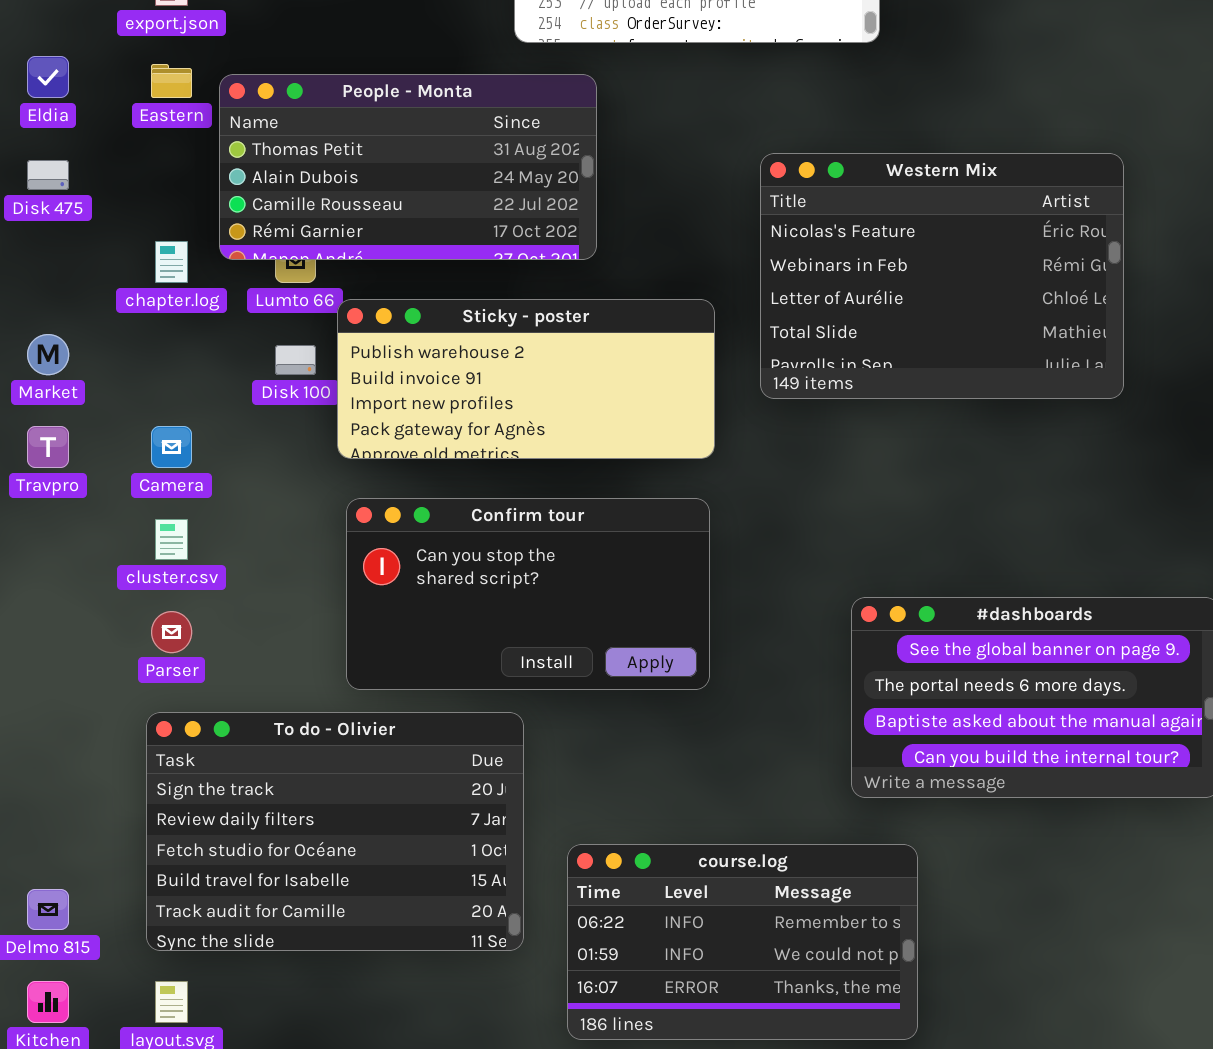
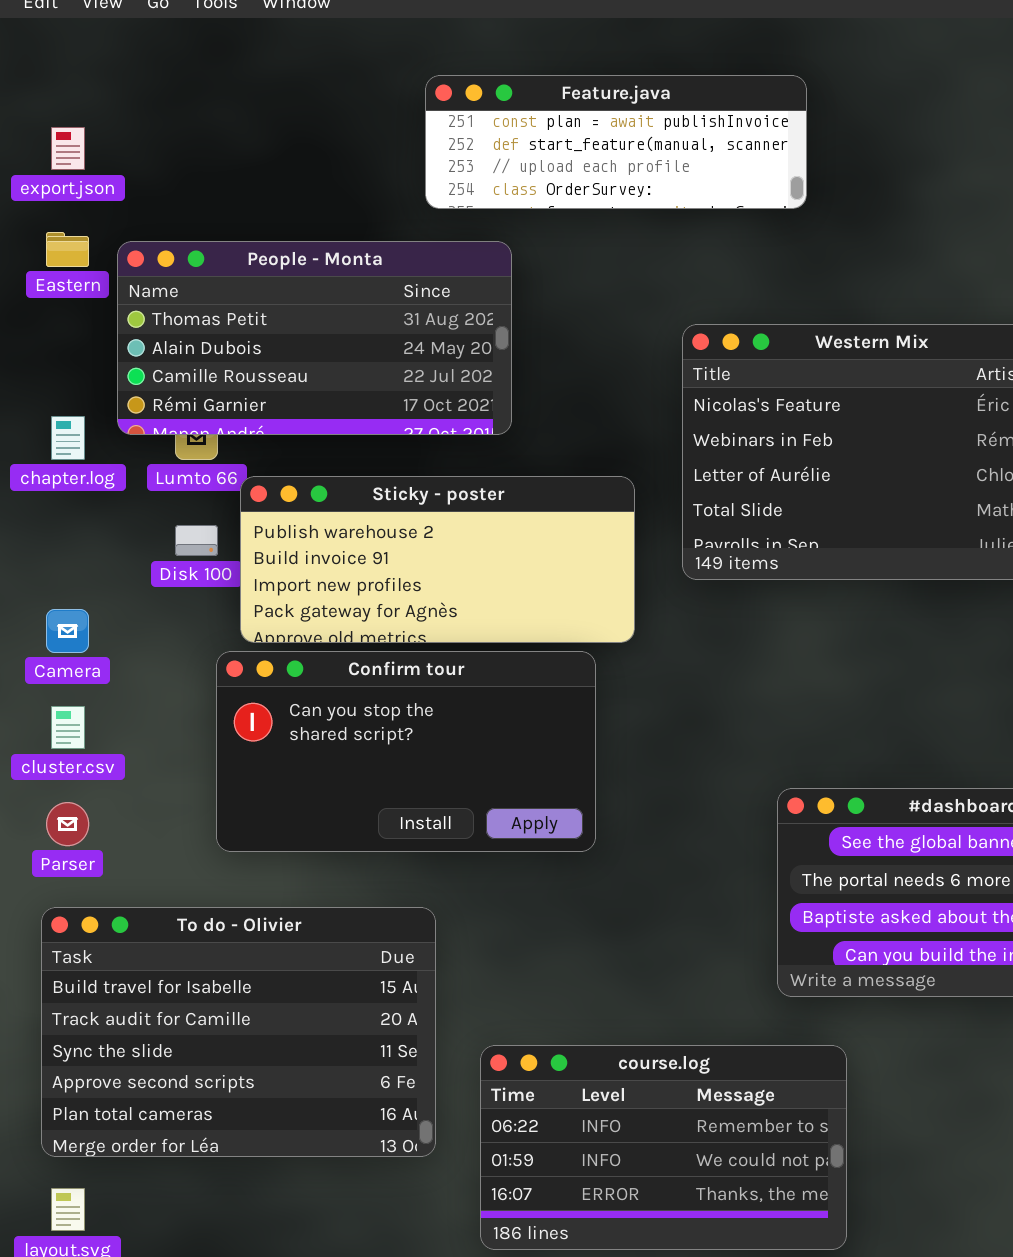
Confirm tour: [346,498,710,690] -> [216,651,596,852], moved
To do - Olivier: [146,712,524,951] -> [41,907,436,1157], scrolled down 3 rows

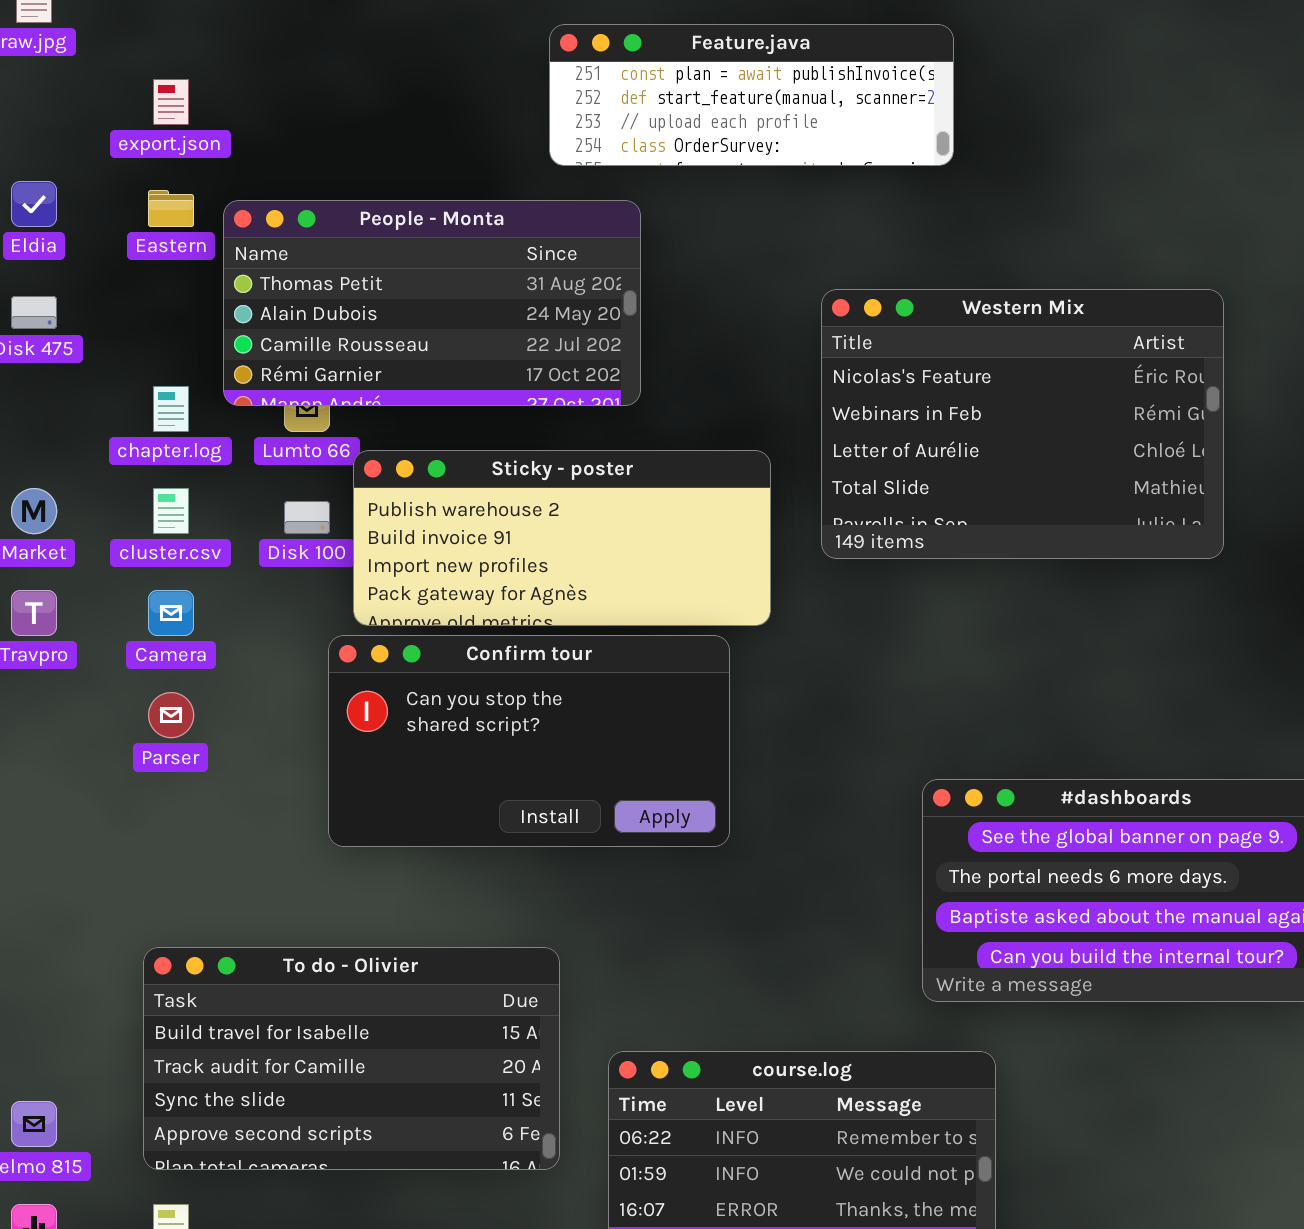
cluster.csv: [51,706,85,749] -> [153,488,189,534], moved
Parser: [46,802,89,846] -> [148,692,194,738], moved
To do - Olivier: [41,907,436,1157] -> [143,947,560,1170], resized

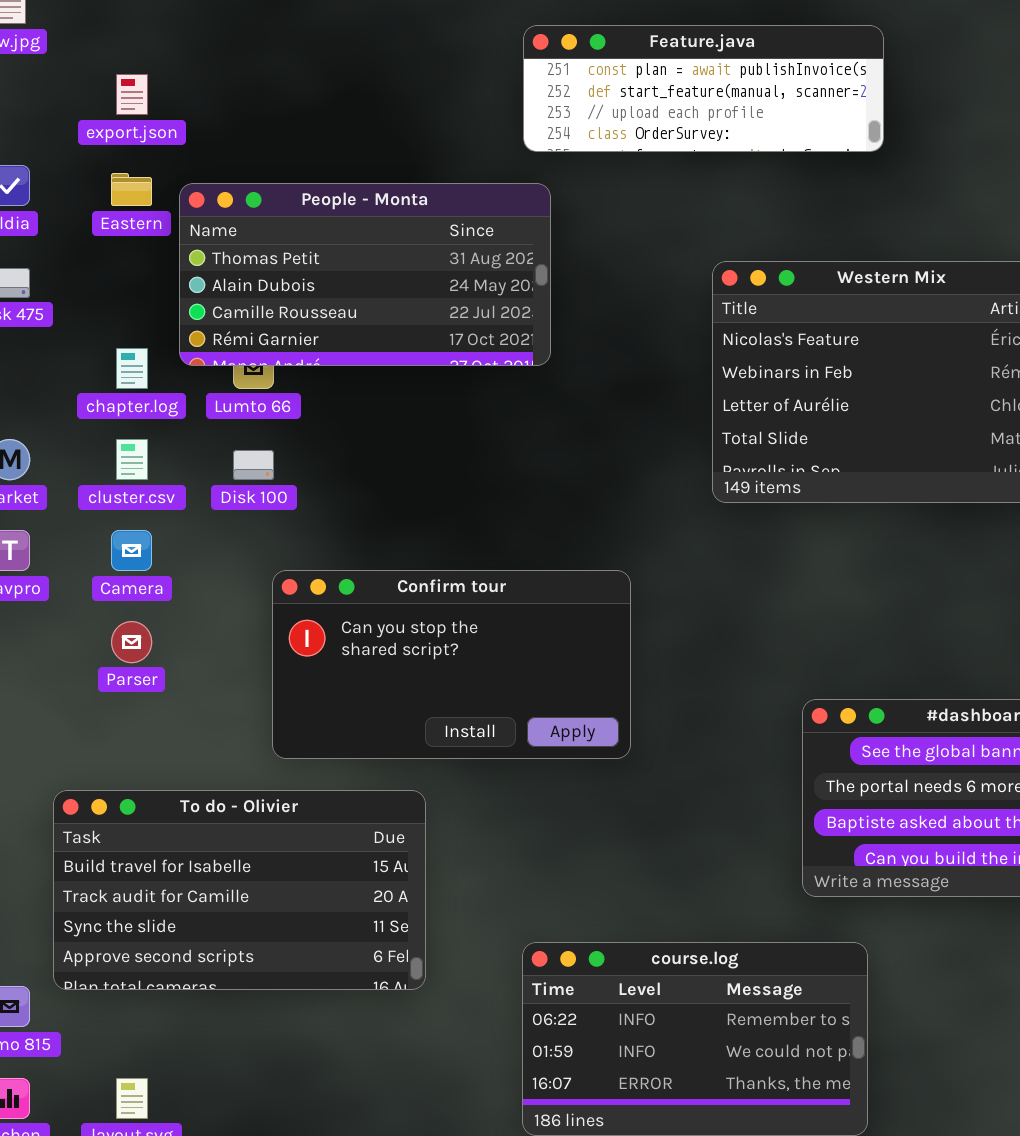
Feature.java: [549,24,954,166] -> [523,25,884,152], moved
Sticky - poster: [353,450,771,626] -> none, closed
To do - Olivier: [143,947,560,1170] -> [53,790,426,990], moved

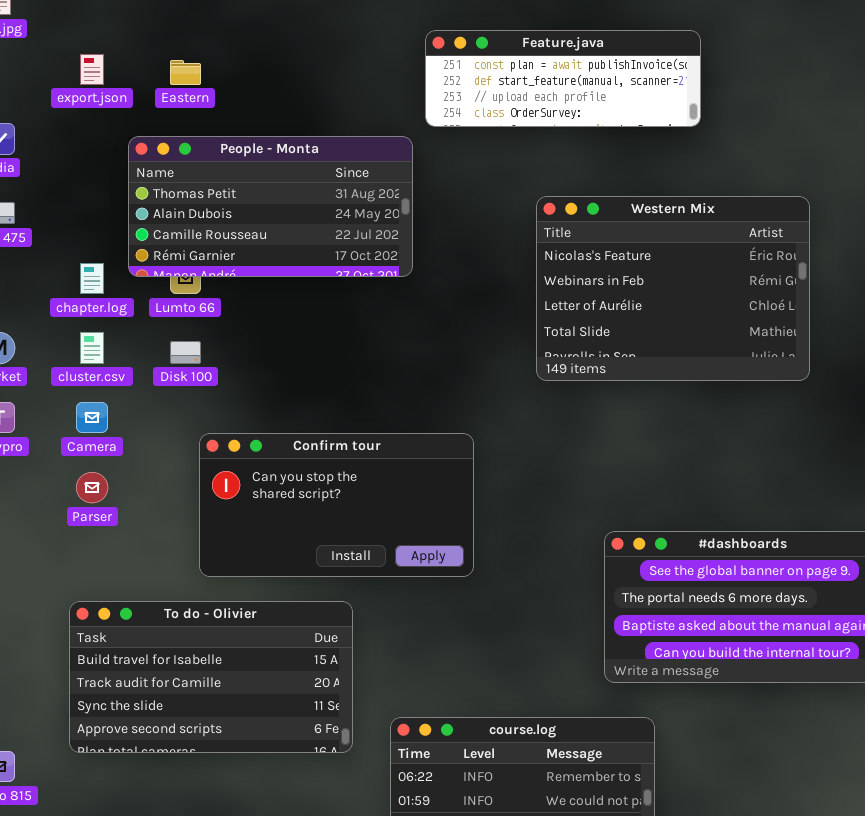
Feature.java: [523,25,884,152] -> [425,30,701,127], moved
Eastern: [111,173,152,206] -> [170,60,201,85], moved
To do - Olivier: [53,790,426,990] -> [69,601,353,753], moved

